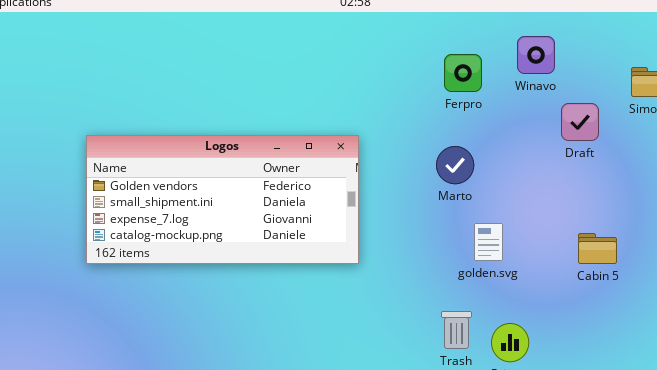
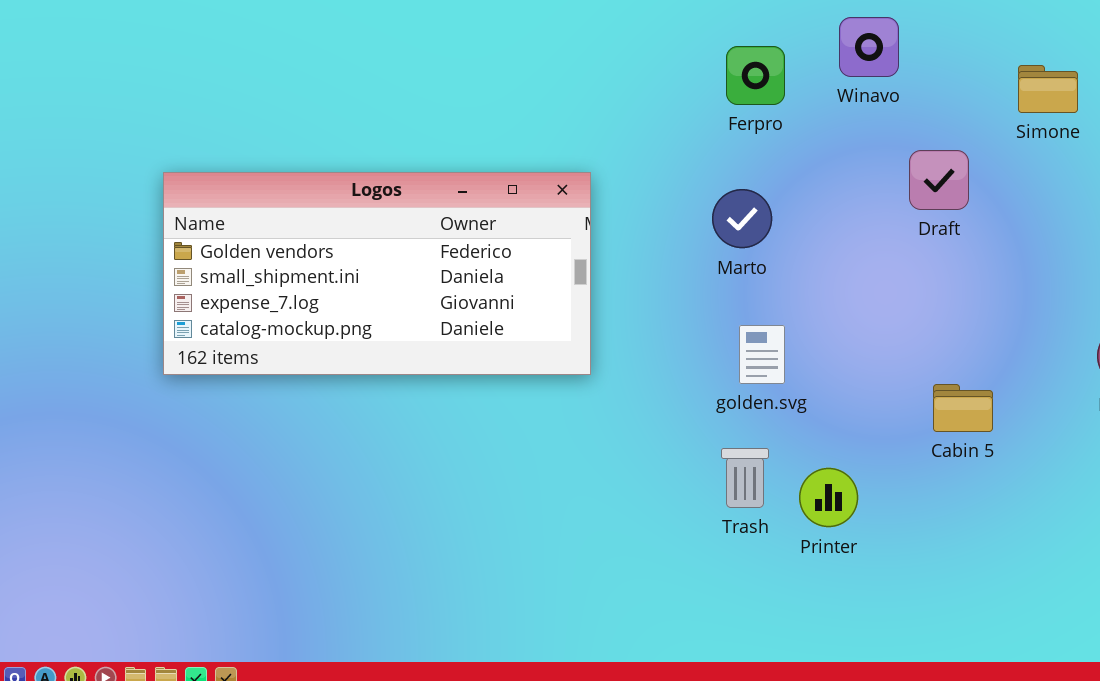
Draft: [561,103,599,141] -> [909,150,969,210], moved
golden.svg: [474,223,503,261] -> [739,325,785,384], moved
Cabin 5: [578,233,617,264] -> [933,384,993,432], moved

